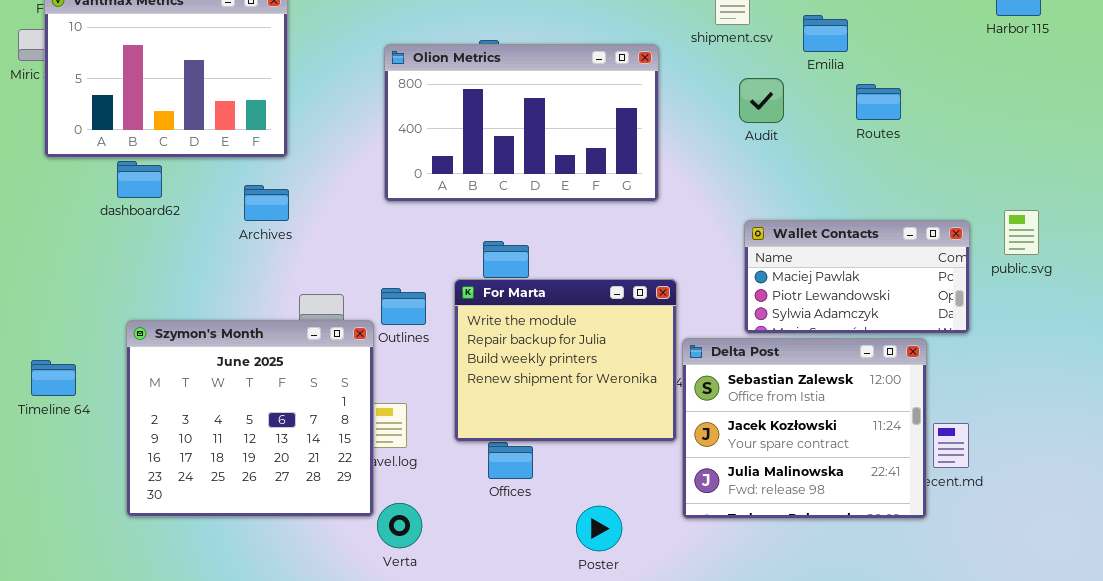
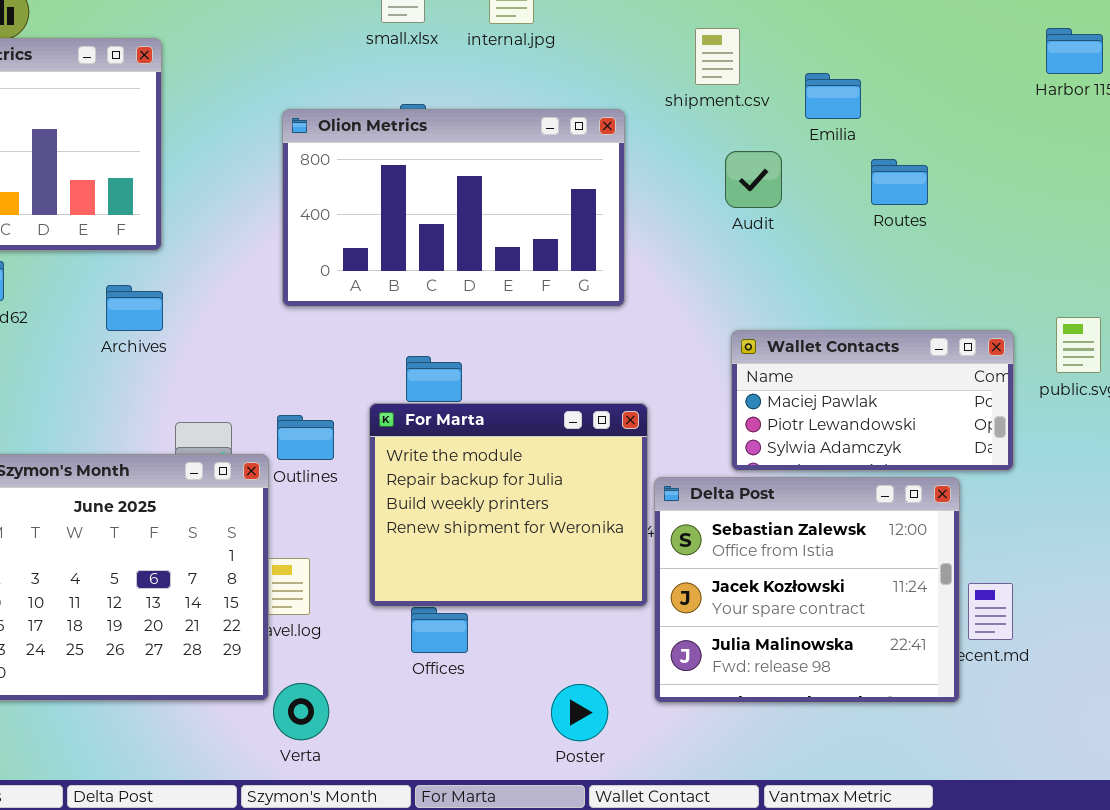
Poster: [576,506,622,551] -> [551,684,608,741], moved

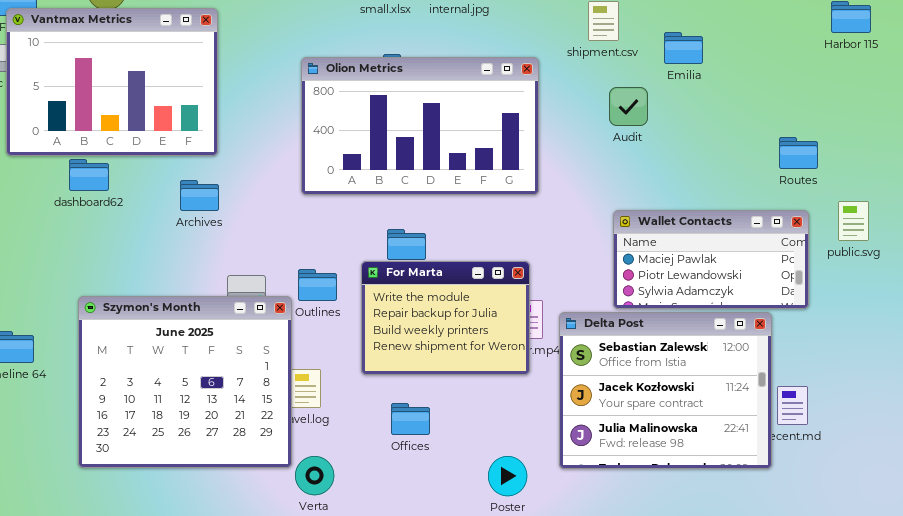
Routes: [871,159,928,205] -> [779,137,818,169], moved
For Marta: [369,403,648,607] -> [361,261,530,375], resized

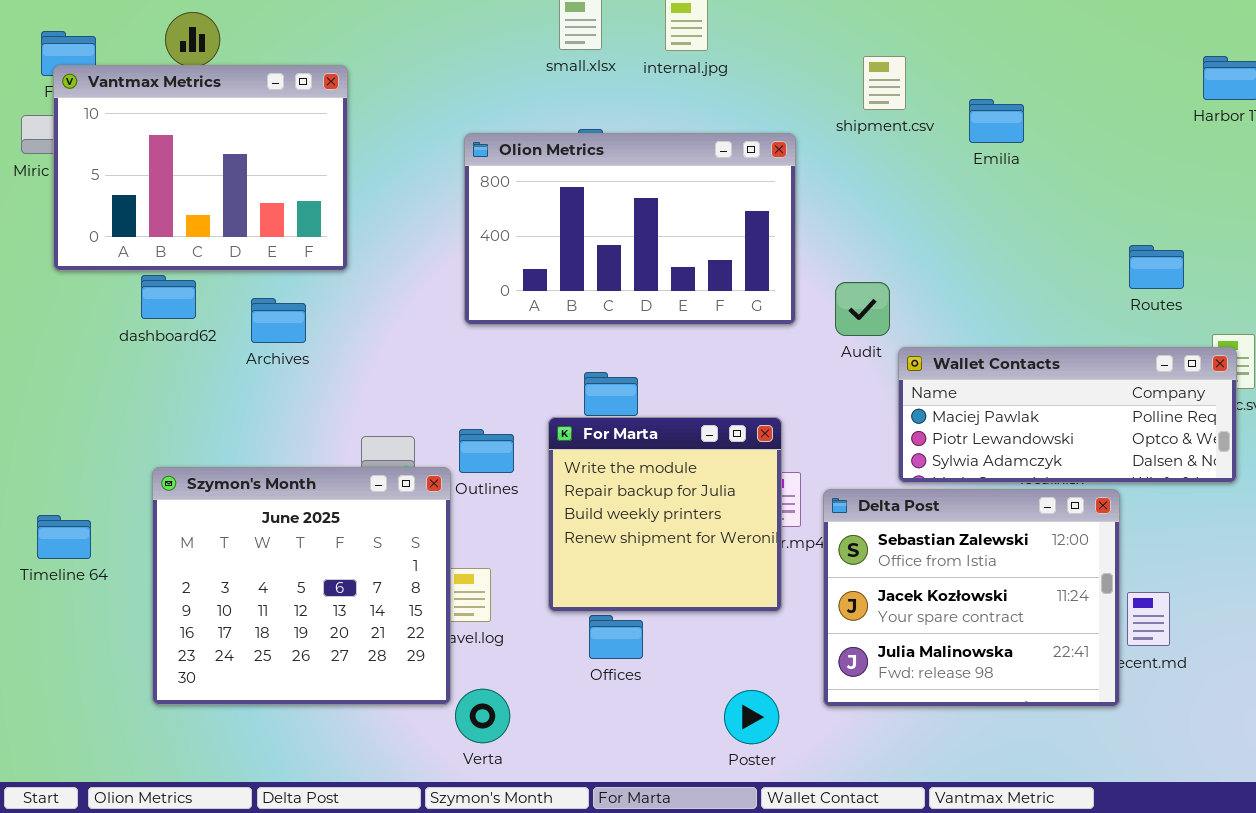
Audit: [609,87,648,126] -> [835,282,890,336], moved
Archives: [180,180,219,211] -> [251,298,306,343], moved
Wallet Contacts: [613,210,809,309] -> [898,347,1237,483], resized
For Marta: [361,261,530,375] -> [548,417,782,612], resized

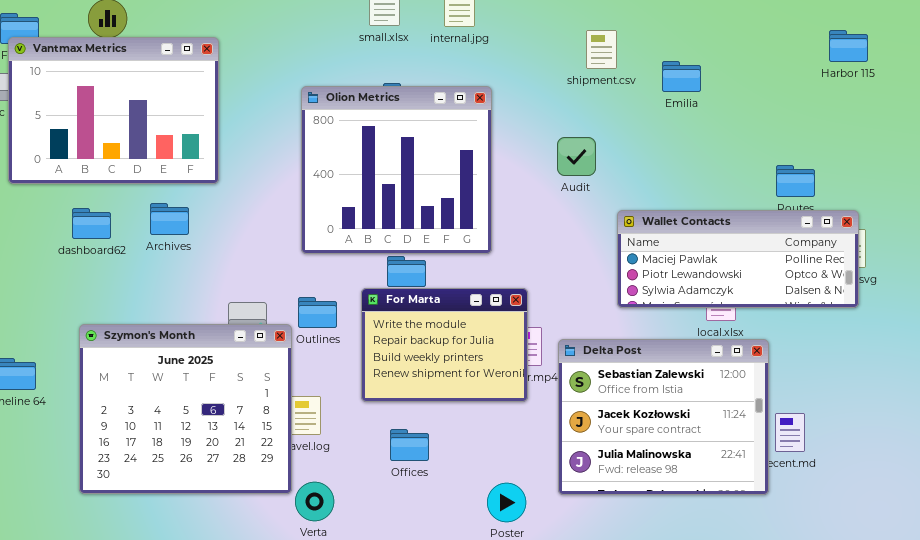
Olion Metrics: [464,133,796,325] -> [301,86,492,254], resized
dashboard62: [141,275,196,319] -> [72,208,111,239], moved
Audit: [835,282,890,336] -> [557,137,596,176], moved
Wallet Contacts: [898,347,1237,483] -> [617,210,859,308], moved
For Marta: [548,417,782,612] -> [361,288,528,402], resized

